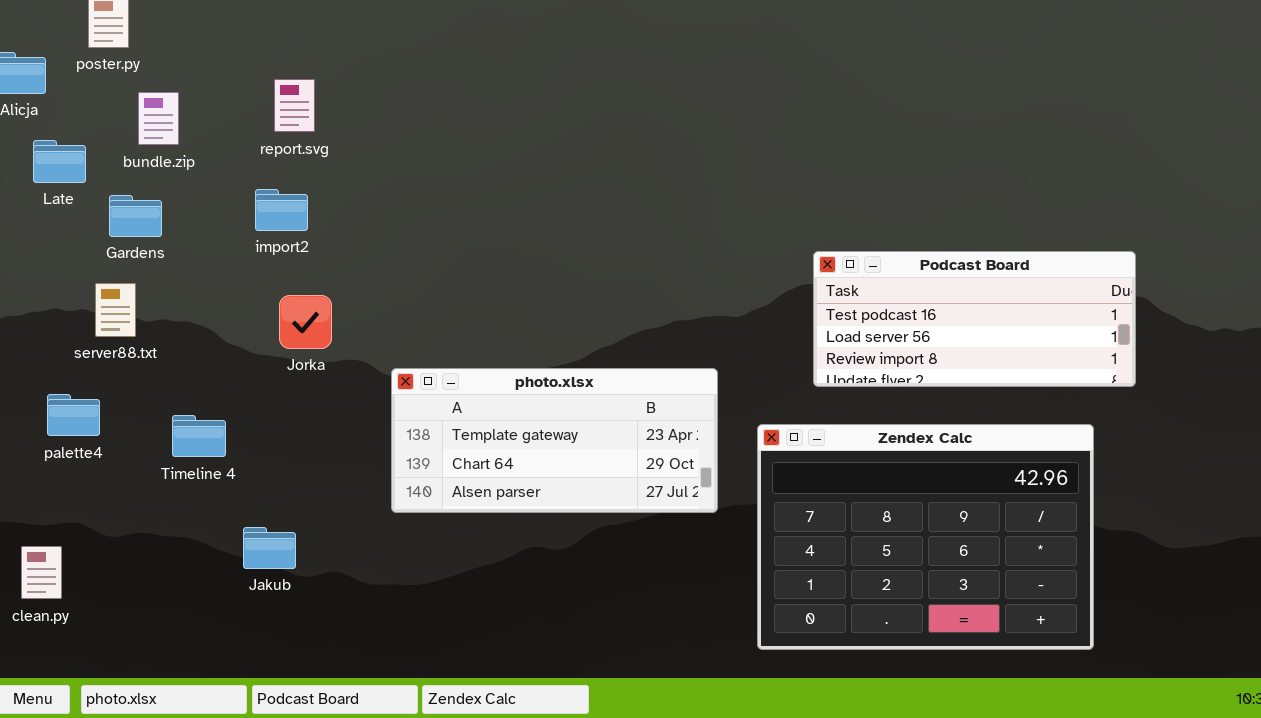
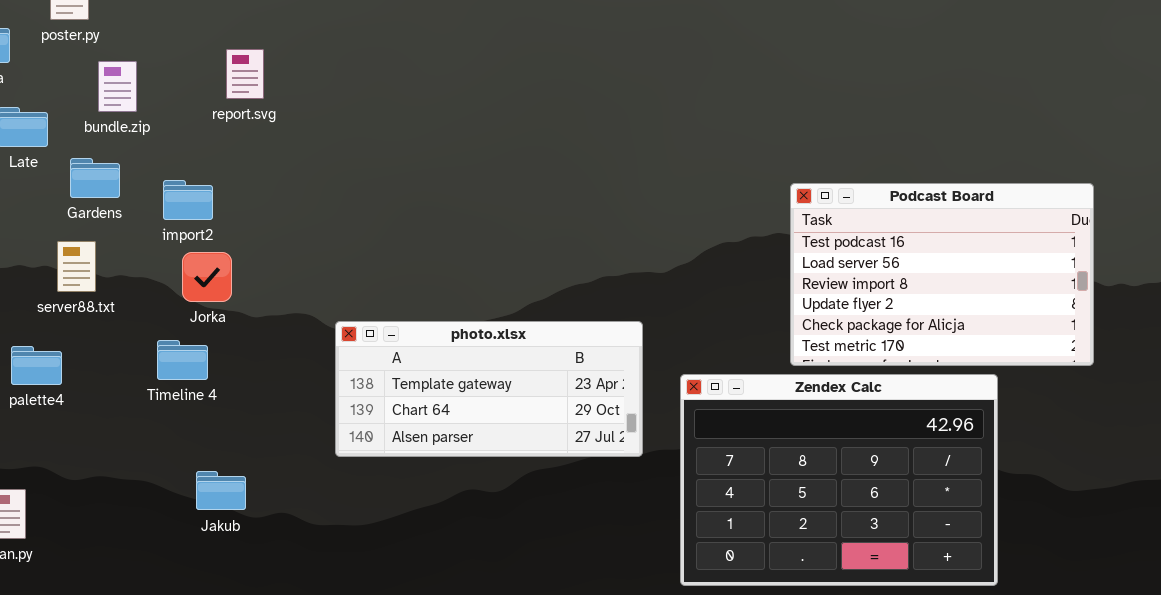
import2: [255,189,308,231] -> [163,180,213,220], moved
Podcast Board: [813,251,1136,387] -> [790,183,1094,366], moved, resized
Jorka: [279,295,332,349] -> [182,252,232,302], moved
Timeline 4: [172,415,226,457] -> [157,340,208,380], moved

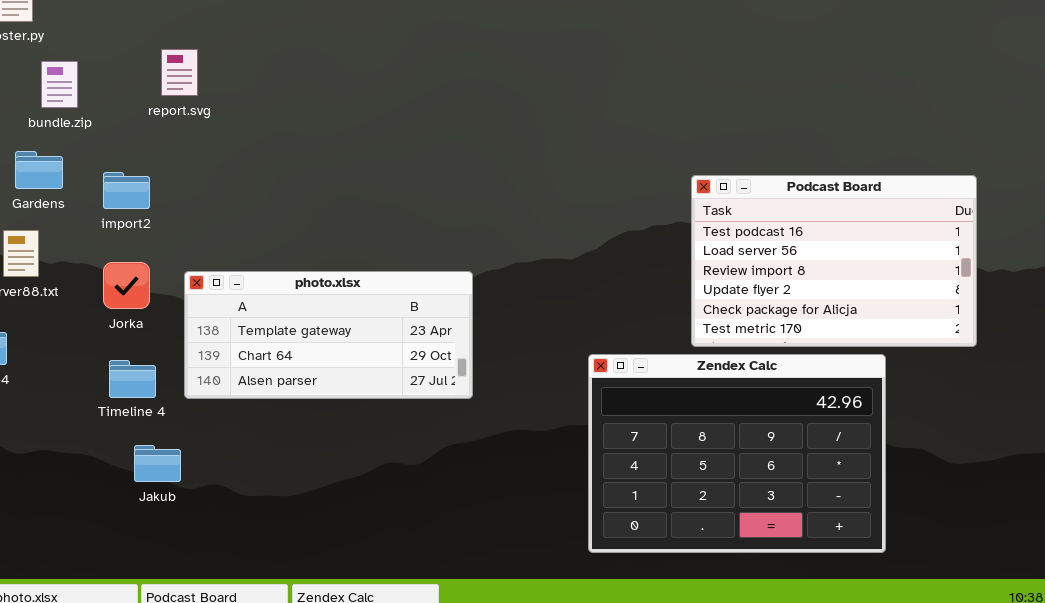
Jorka: [182,252,232,302] -> [103,262,150,309], moved
photo.xlsx: [335,321,643,457] -> [184,271,473,399], moved
Timeline 4: [157,340,208,380] -> [109,360,156,398], moved

